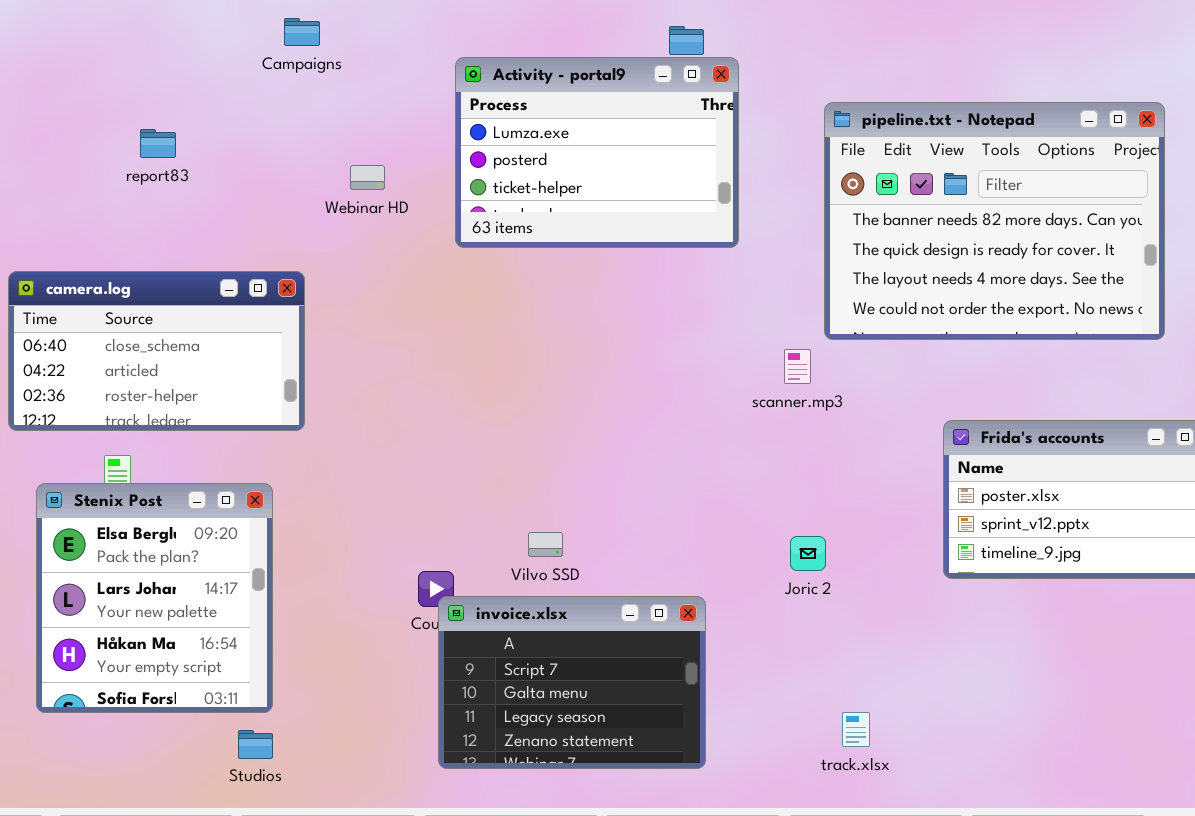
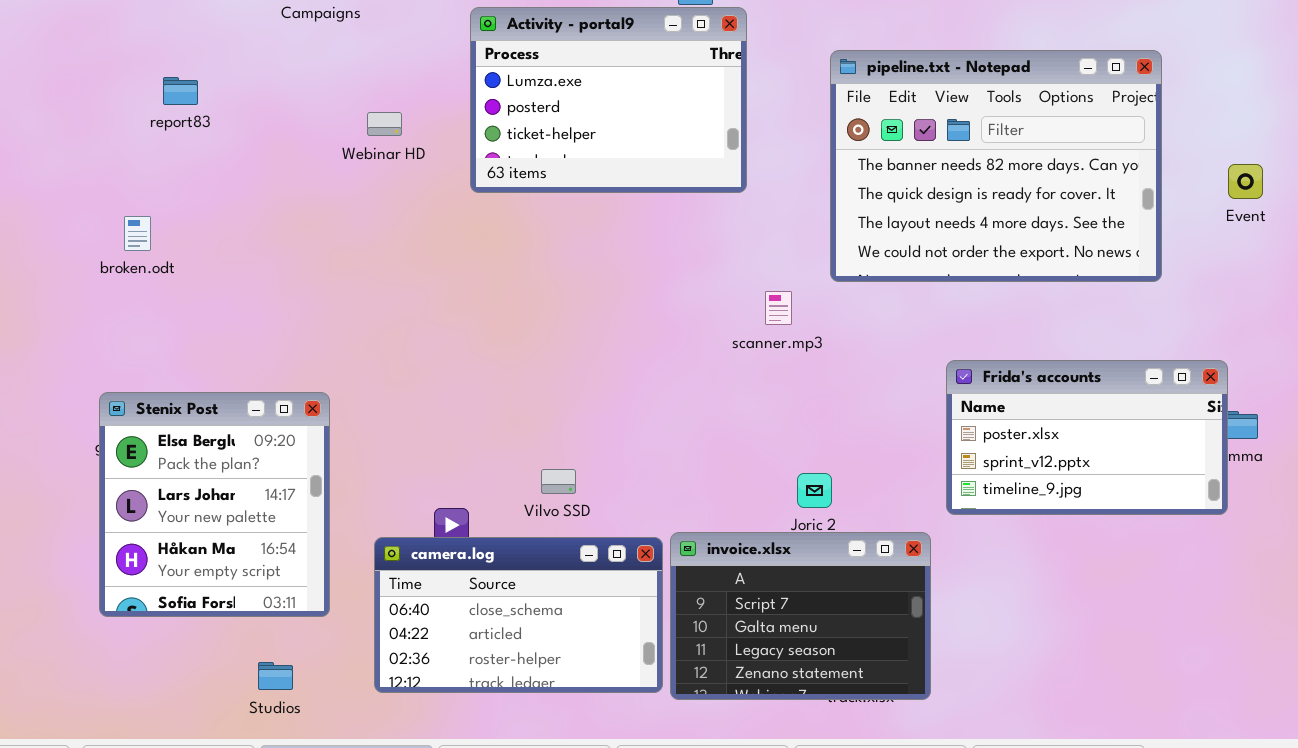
camera.log: [8,271,305,431] -> [374,537,663,693], moved
scanner.mp3: [784,349,811,384] -> [765,291,792,325], moved
Stenix Post: [36,483,273,713] -> [99,392,330,617], moved
invoice.xlsx: [438,596,706,769] -> [670,532,931,700], moved

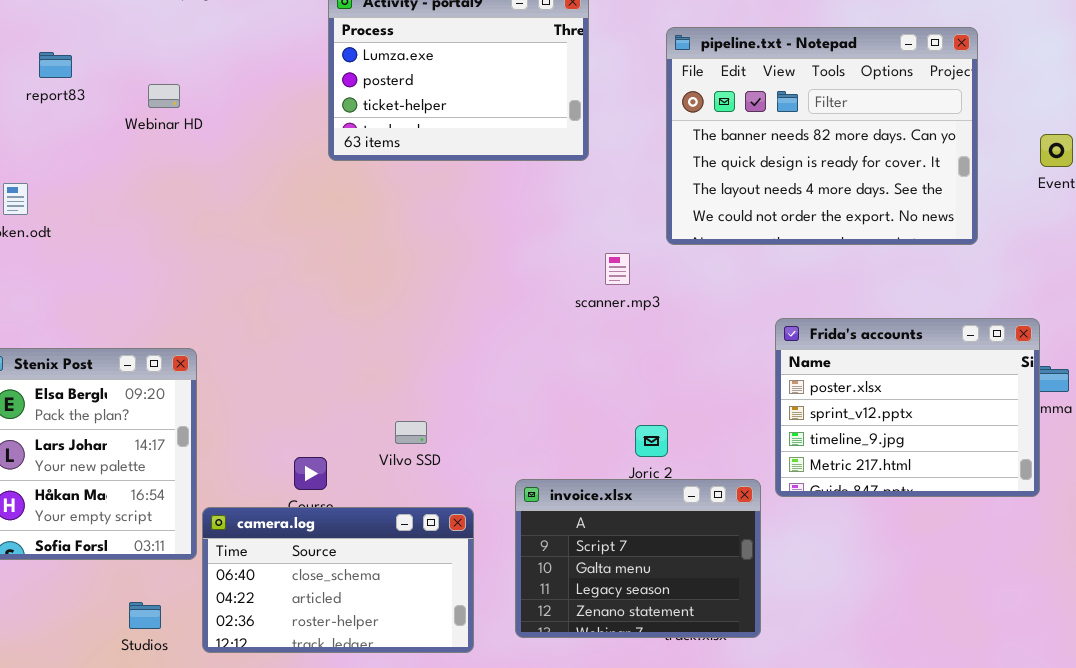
Webinar HD: [367,112,402,136] -> [148,84,180,108], moved
Frida's accounts: [946,360,1228,515] -> [775,318,1040,497], resized
camera.log: [374,537,663,693] -> [202,507,474,653], moved

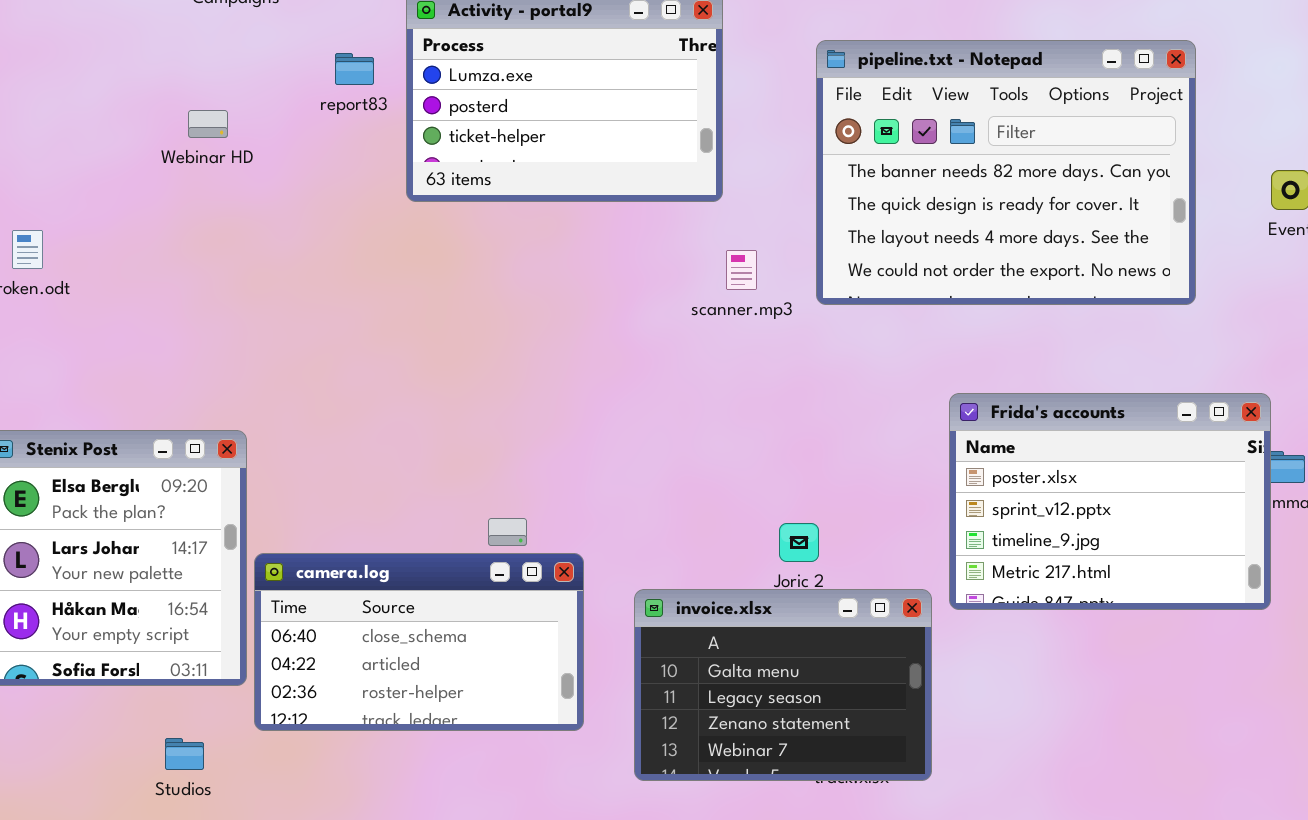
report83: [39,52,72,78] -> [335,53,374,85], moved
scanner.mp3: [605,253,630,285] -> [726,250,757,290], moved
invoice.xlsx: [515,479,761,638] -> [634,589,932,781], scrolled down 1 row
camera.log: [202,507,474,653] -> [254,553,584,731], moved

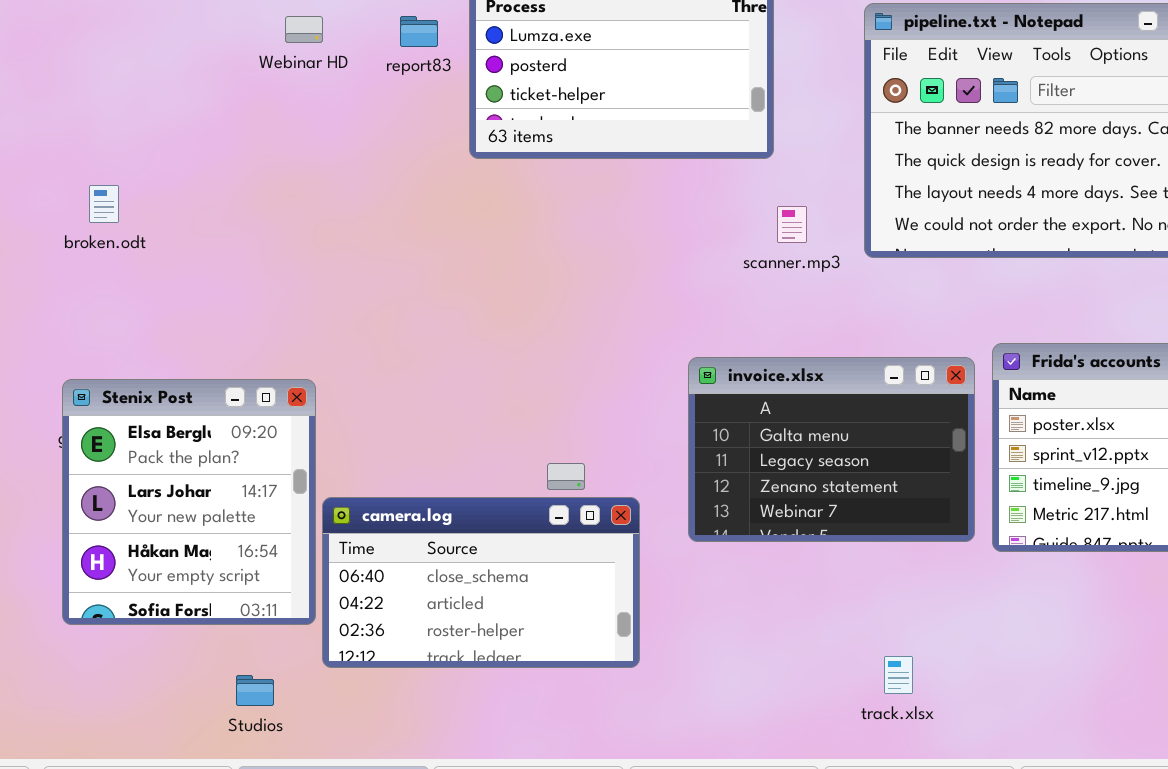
Webinar HD: [188,110,228,138] -> [285,16,323,43], moved
invoice.xlsx: [634,589,932,781] -> [688,357,975,542], moved

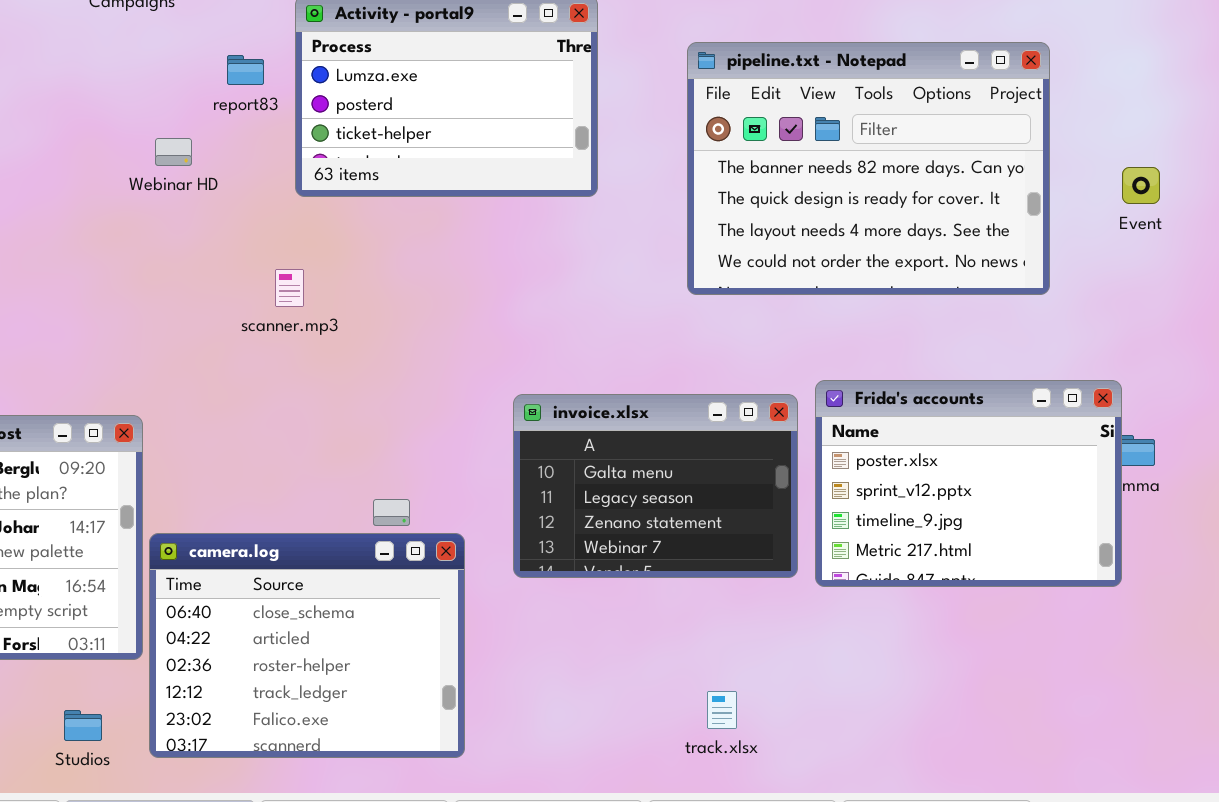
Webinar HD: [285,16,323,43] -> [155,138,192,166], moved
scanner.mp3: [777,206,807,243] -> [275,269,304,307], moved
camera.log: [322,497,640,668] -> [149,533,465,758], resized

